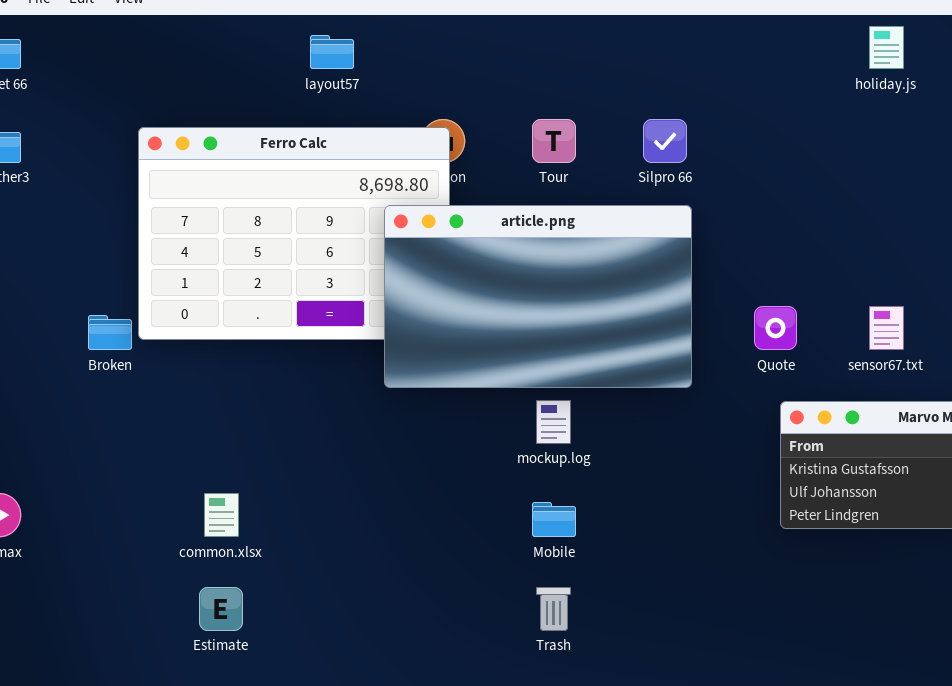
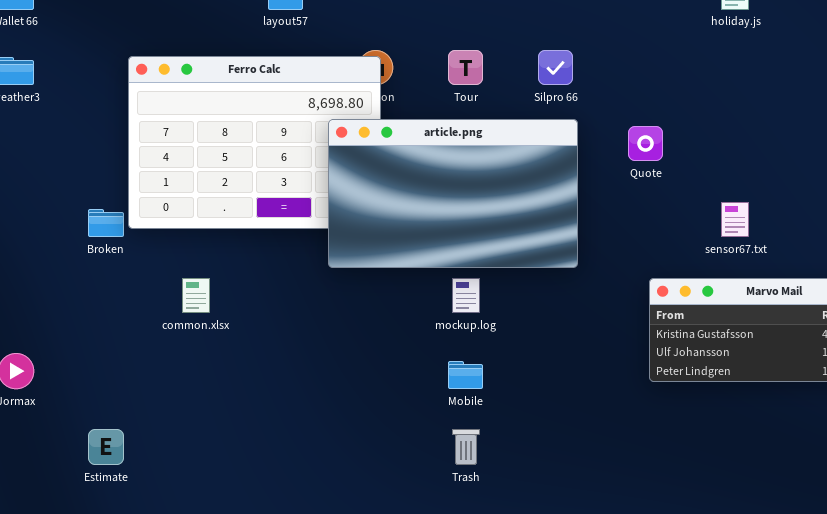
Quote: [754,306,797,350] -> [628,126,663,161], moved
common.xlsx: [204,493,239,537] -> [182,278,210,313], moved
Estimate: [199,587,243,631] -> [88,429,124,465], moved

